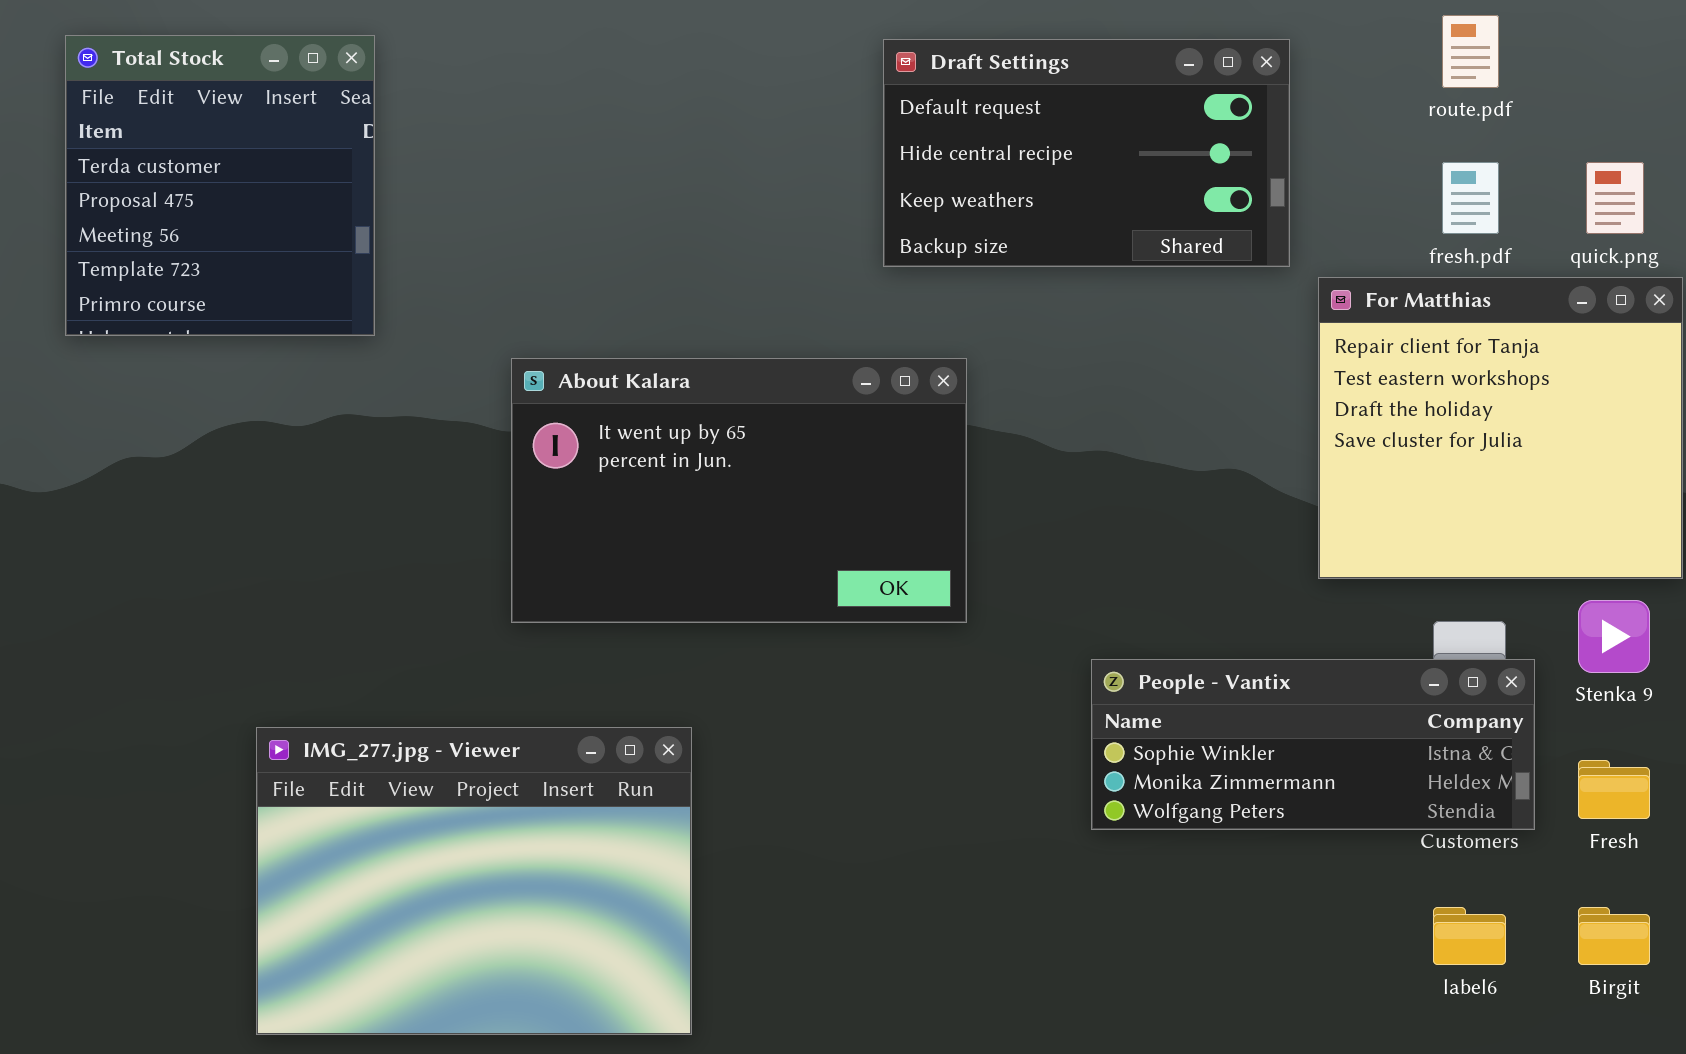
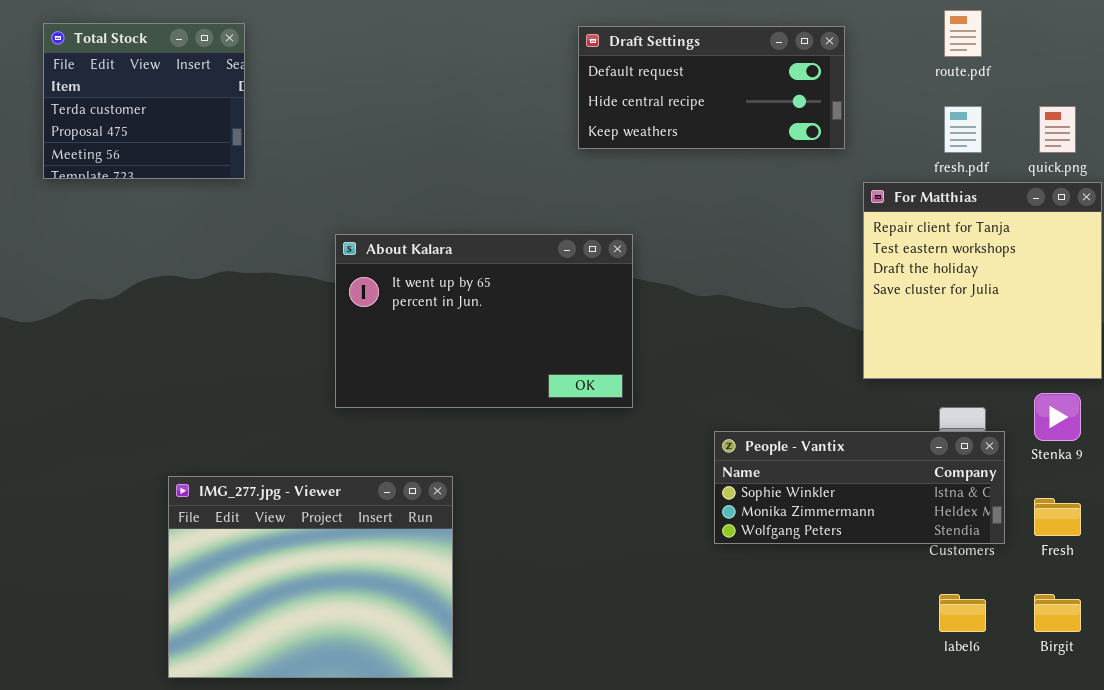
Total Stock: [65,35,375,336] -> [43,23,245,179], resized
Draft Settings: [883,39,1290,267] -> [578,26,845,149], resized

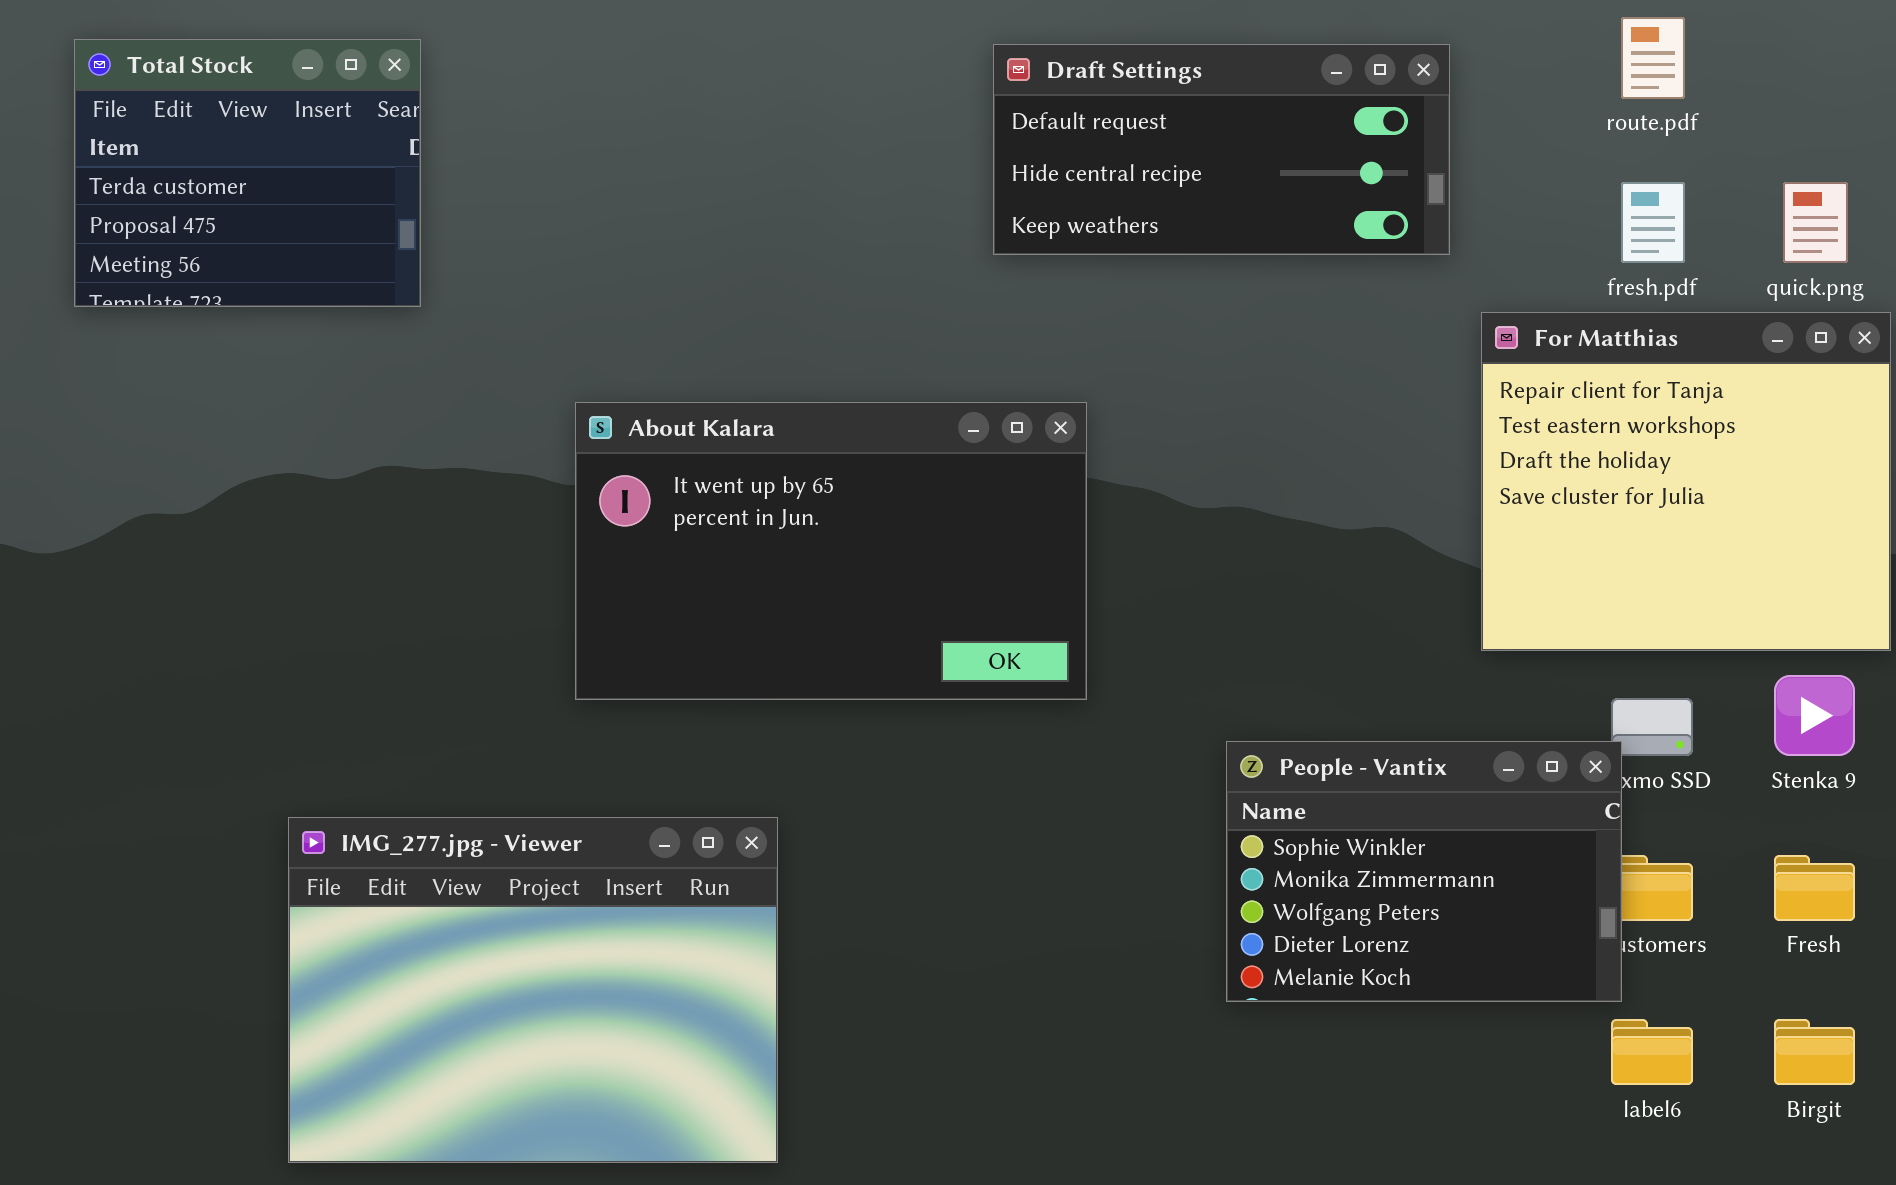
People - Vantix: [714,431,1005,544] -> [1226,741,1622,1002], resized

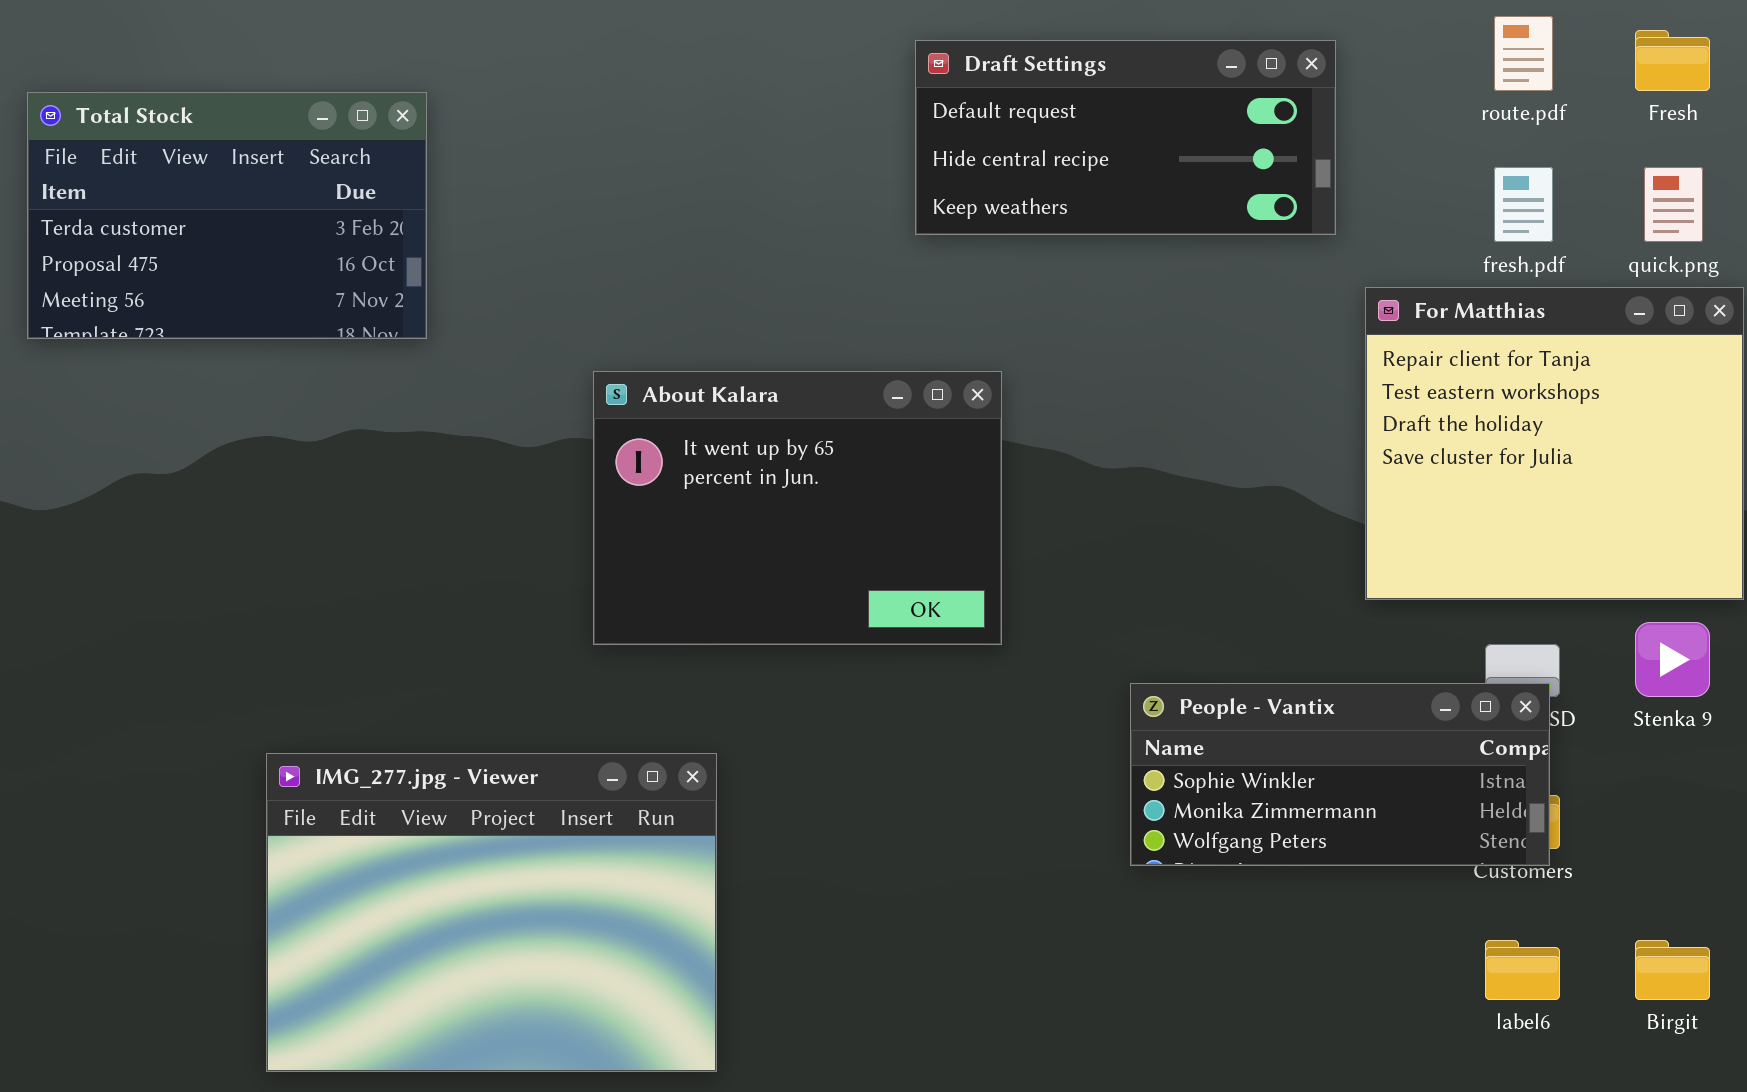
Total Stock: [74,39,421,307] -> [27,92,427,339], moved, resized
About Kalara: [575,402,1087,700] -> [593,371,1002,645], resized
People - Vantix: [1226,741,1622,1002] -> [1130,683,1550,866], resized
Fresh: [1774,855,1855,921] -> [1635,30,1710,91], moved

